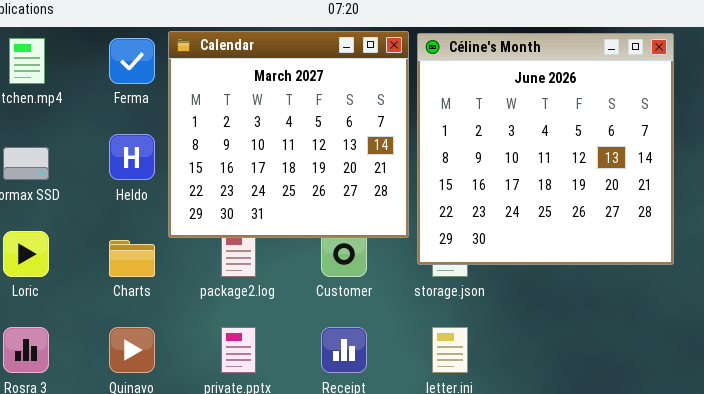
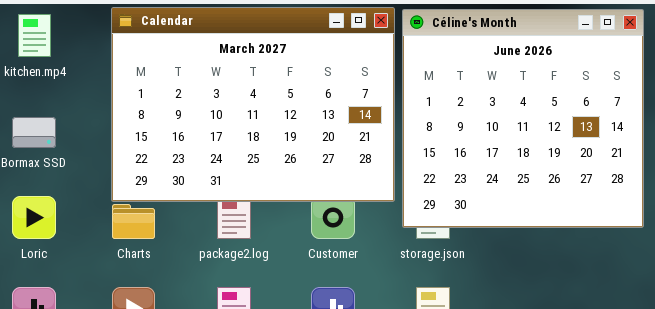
Calendar: [168,31,409,238] -> [111,7,395,202], resized

